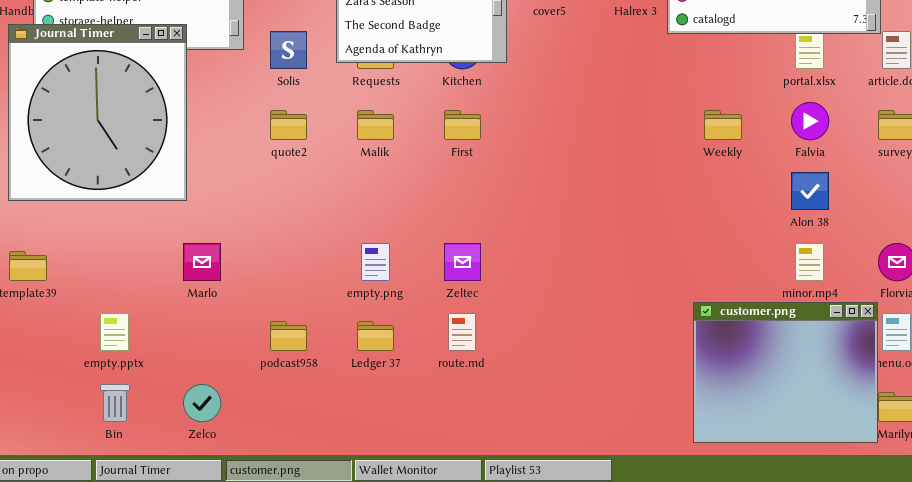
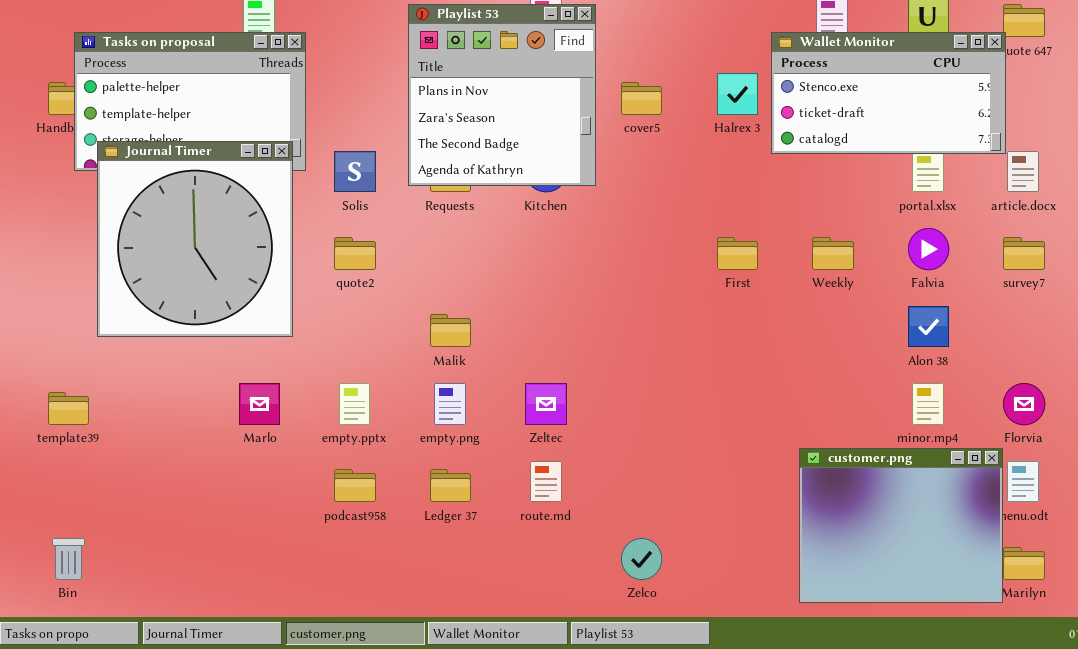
Journal Timer: [8,24,187,201] -> [97,141,293,337], moved
Malik: [357,110,394,140] -> [430,314,471,347], moved
First: [444,110,481,140] -> [717,237,758,270], moved
empty.pptx: [100,313,129,351] -> [339,383,370,425], moved
Bin: [100,384,130,422] -> [52,538,85,580], moved
Zelco: [183,384,221,422] -> [621,538,662,580], moved

